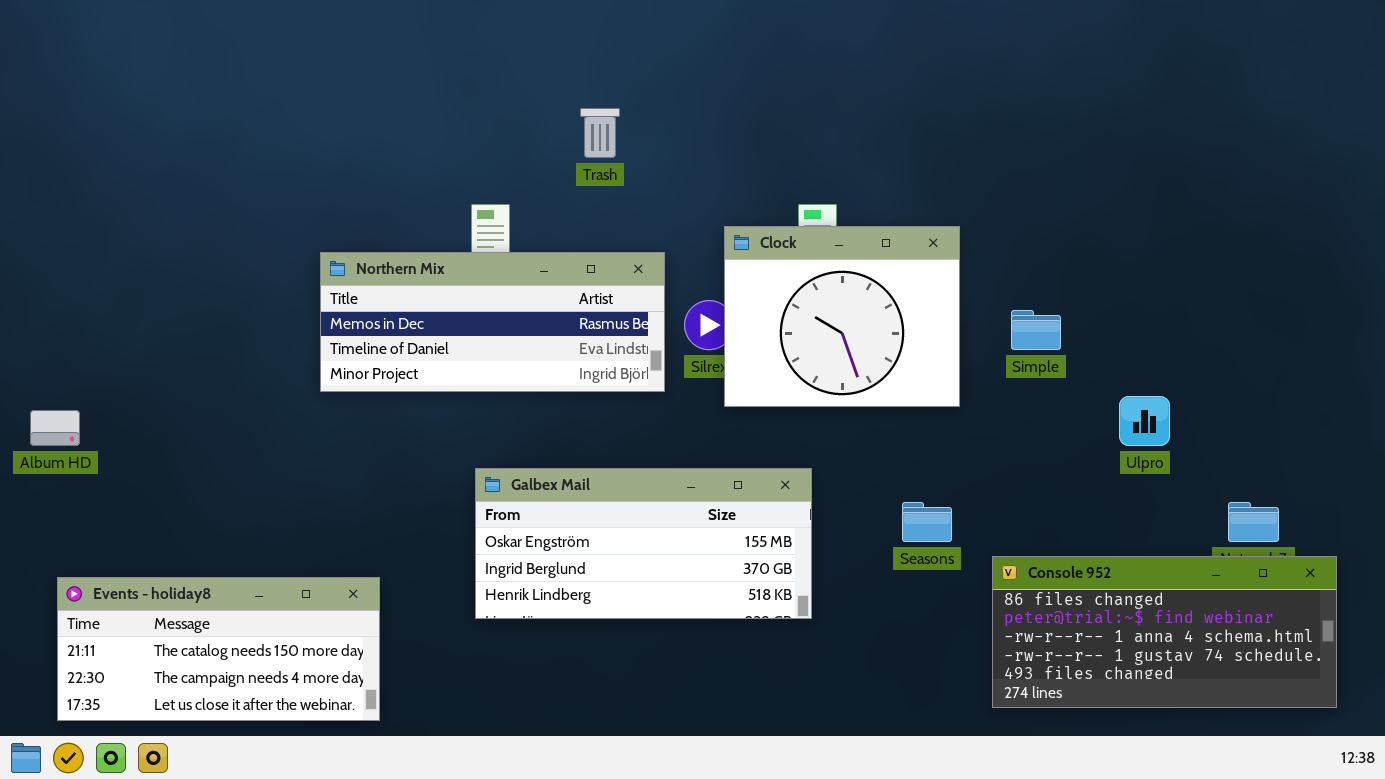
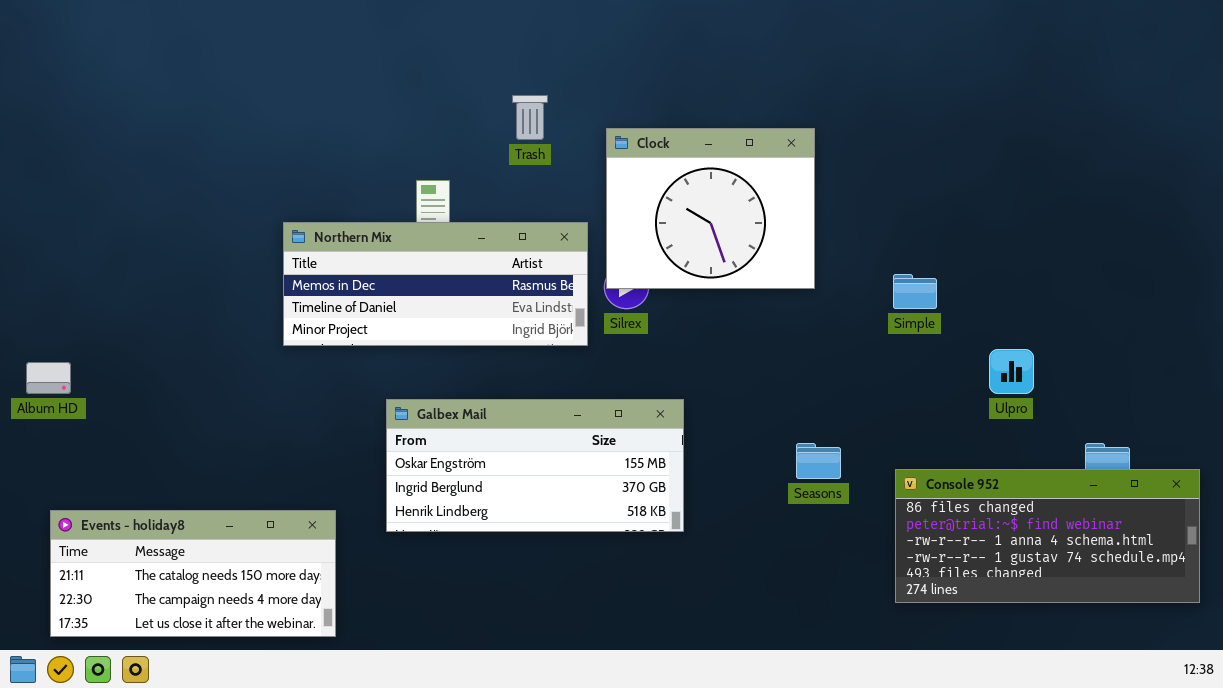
Clock: [724,226,960,407] -> [606,128,815,289], moved
Galbex Mail: [475,468,812,619] -> [386,399,684,532], moved
Console 952: [992,556,1337,708] -> [895,469,1200,603], moved

